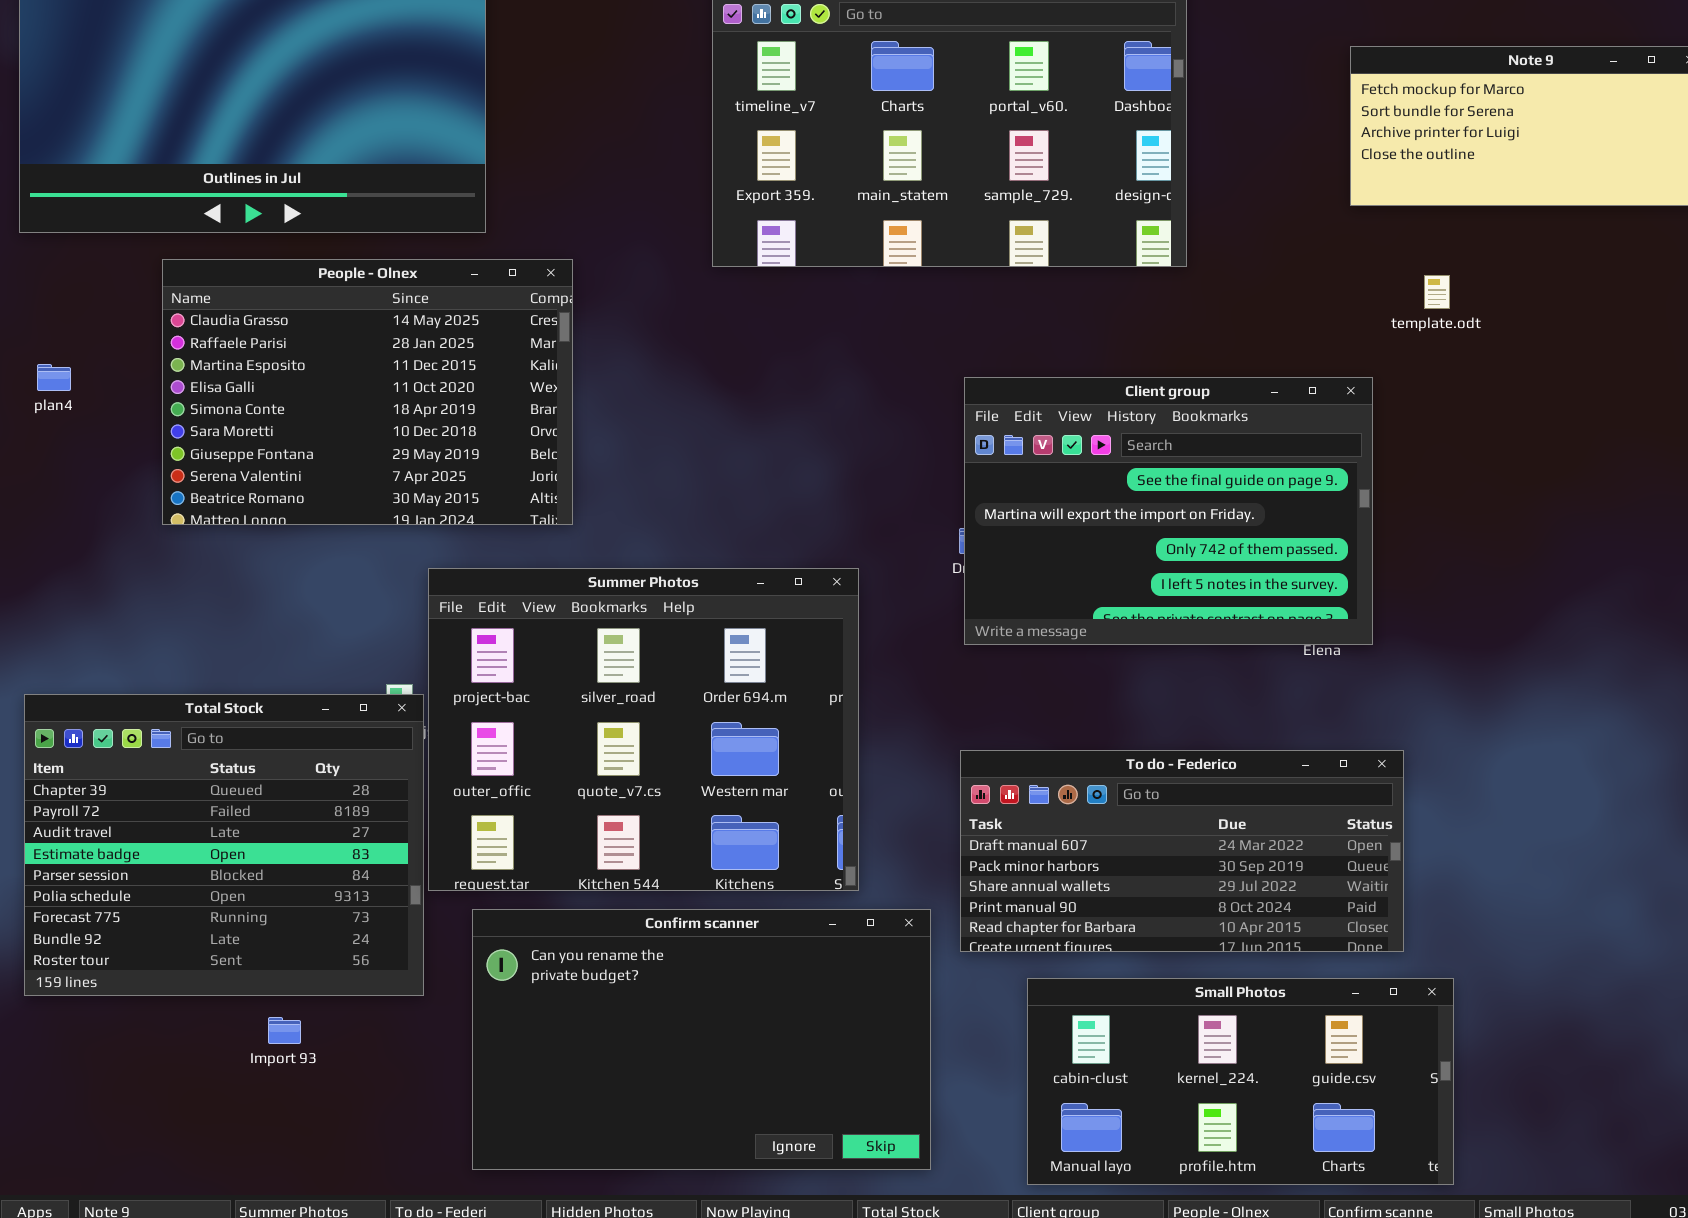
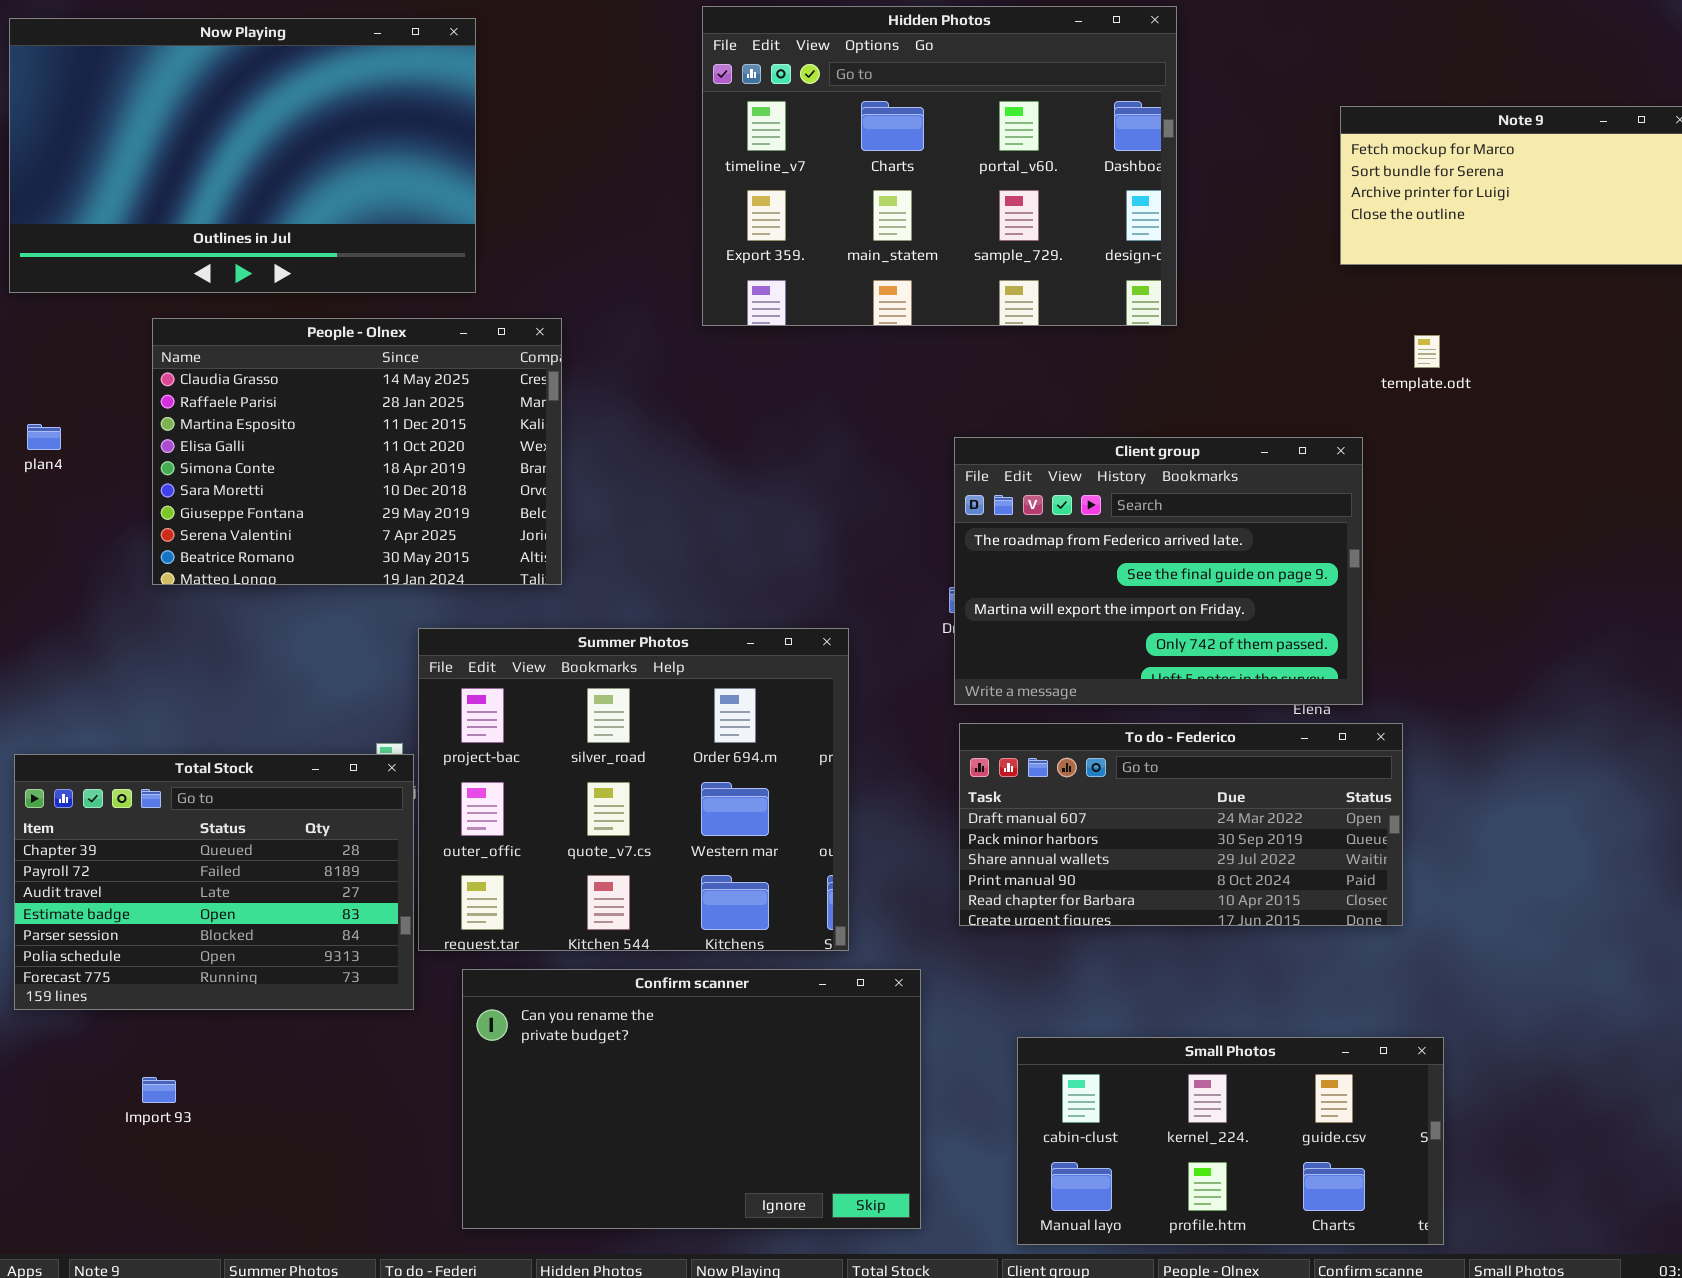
Client group: [964,377,1373,645] -> [954,437,1363,705], scrolled up 1 row
Total Stock: [24,694,424,996] -> [14,754,414,1010], resized
To do - Federico: [960,750,1404,952] -> [959,723,1403,926], moved
Import 93: [268,1017,301,1044] -> [142,1077,176,1103], moved

